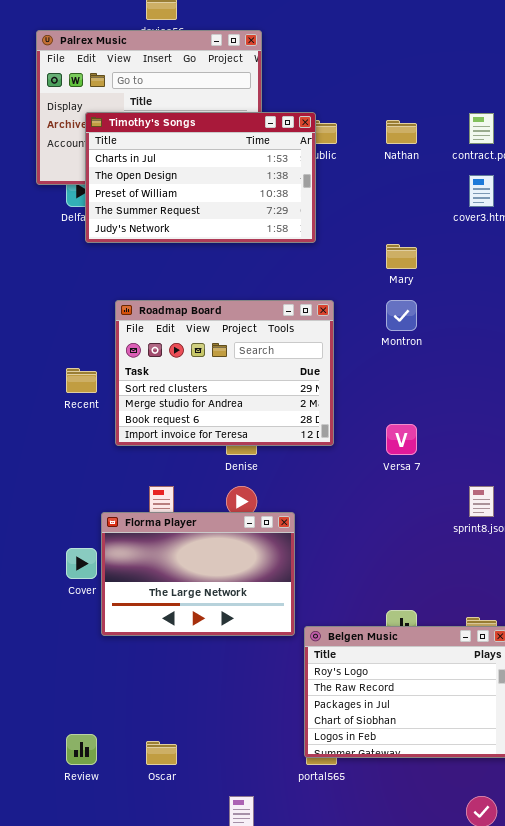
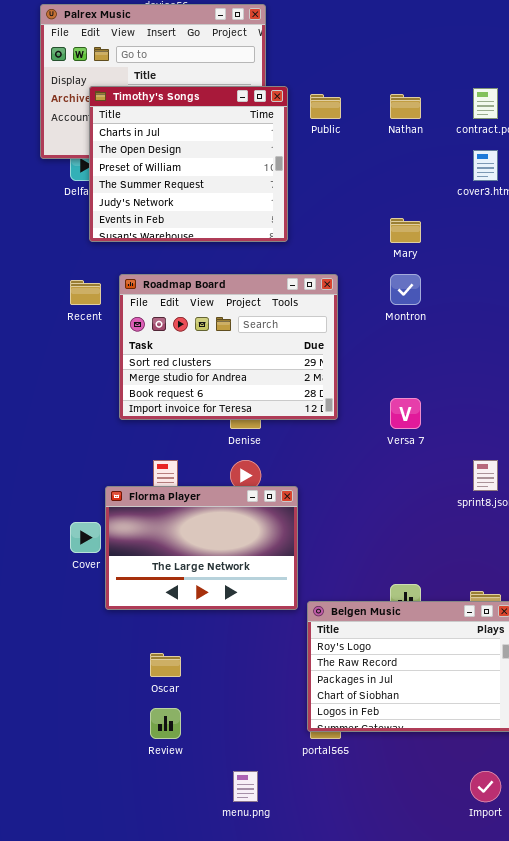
Timothy's Songs: [85,112,316,243] -> [89,86,288,242], resized
Recent: [66,368,97,393] -> [70,280,101,305], moved
Review: [66,734,97,765] -> [150,708,181,739], moved
Oscar: [146,741,177,765] -> [150,653,181,677], moved

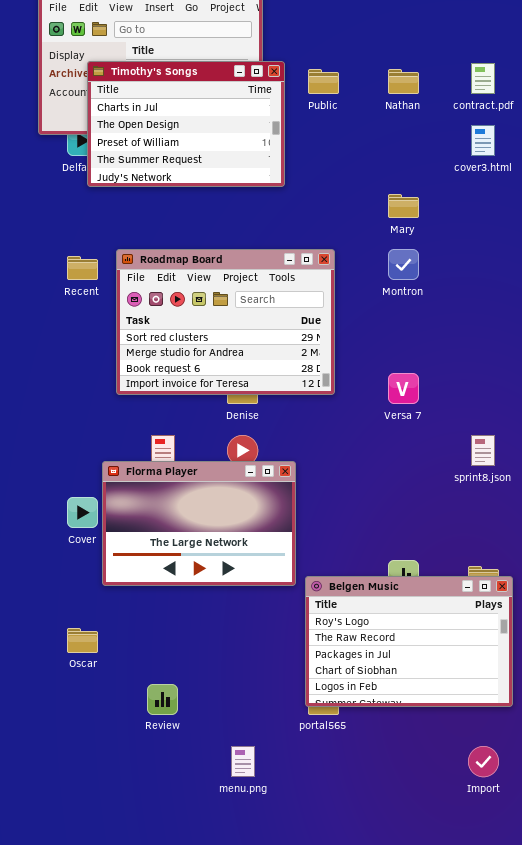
Timothy's Songs: [89,86,288,242] -> [87,61,285,187], resized
Oscar: [150,653,181,677] -> [67,628,98,653], moved

